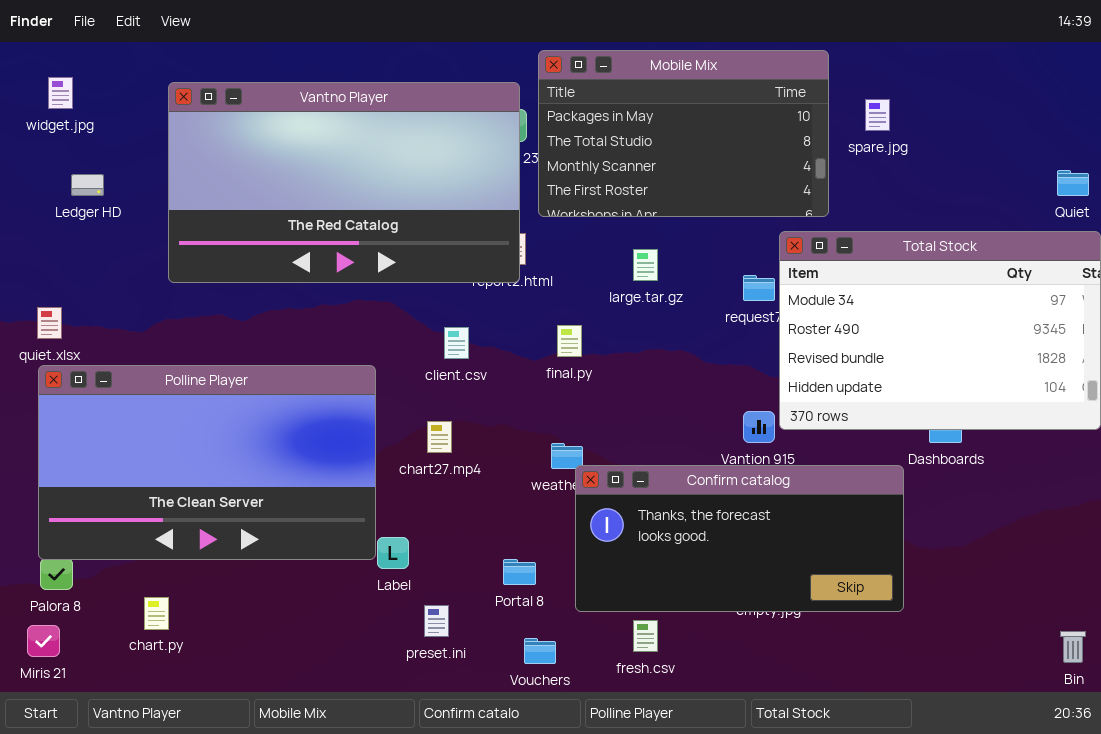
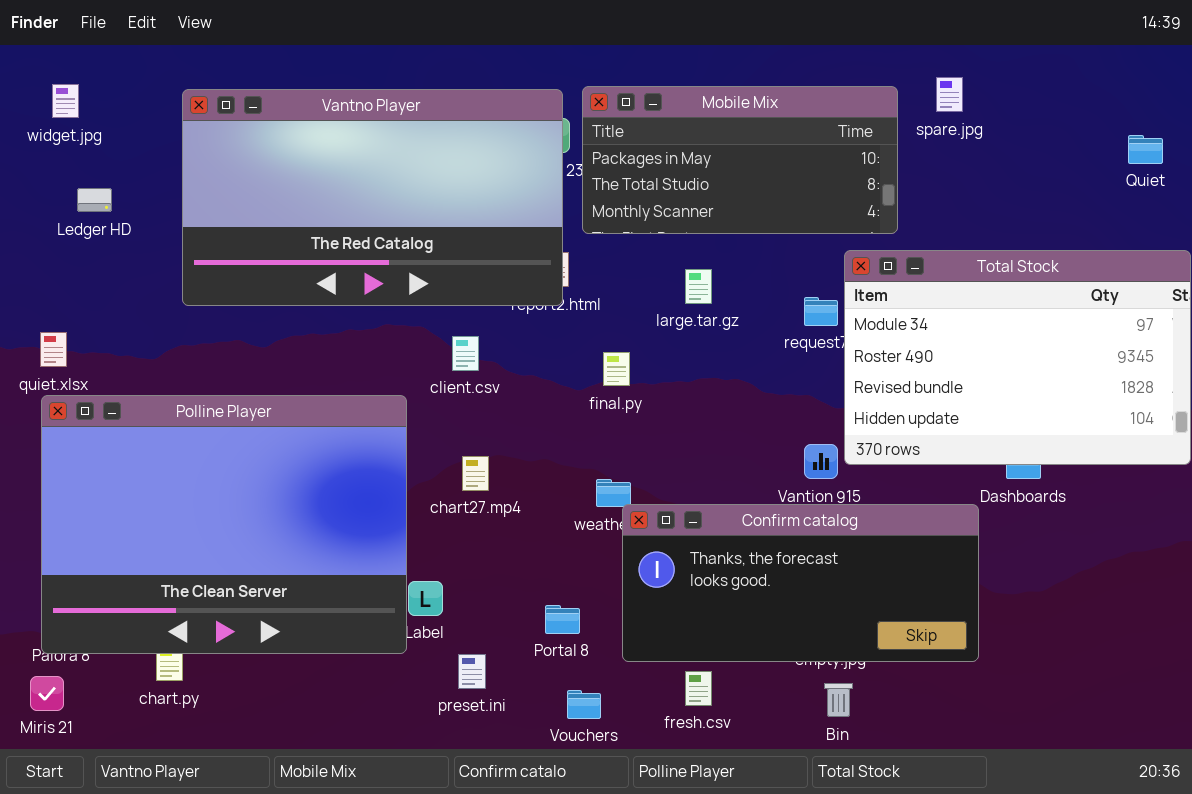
Mobile Mix: [538,50,829,217] -> [582,86,898,234], resized
spare.jpg: [865,99,890,131] -> [936,77,963,112], moved
Quiet: [1057,170,1089,196] -> [1128,135,1163,164], moved
client.csv: [444,327,469,359] -> [452,336,479,371], moved
Polline Player: [38,365,376,560] -> [41,395,407,654], resized
Bin: [1060,631,1086,663] -> [824,683,853,717], moved

